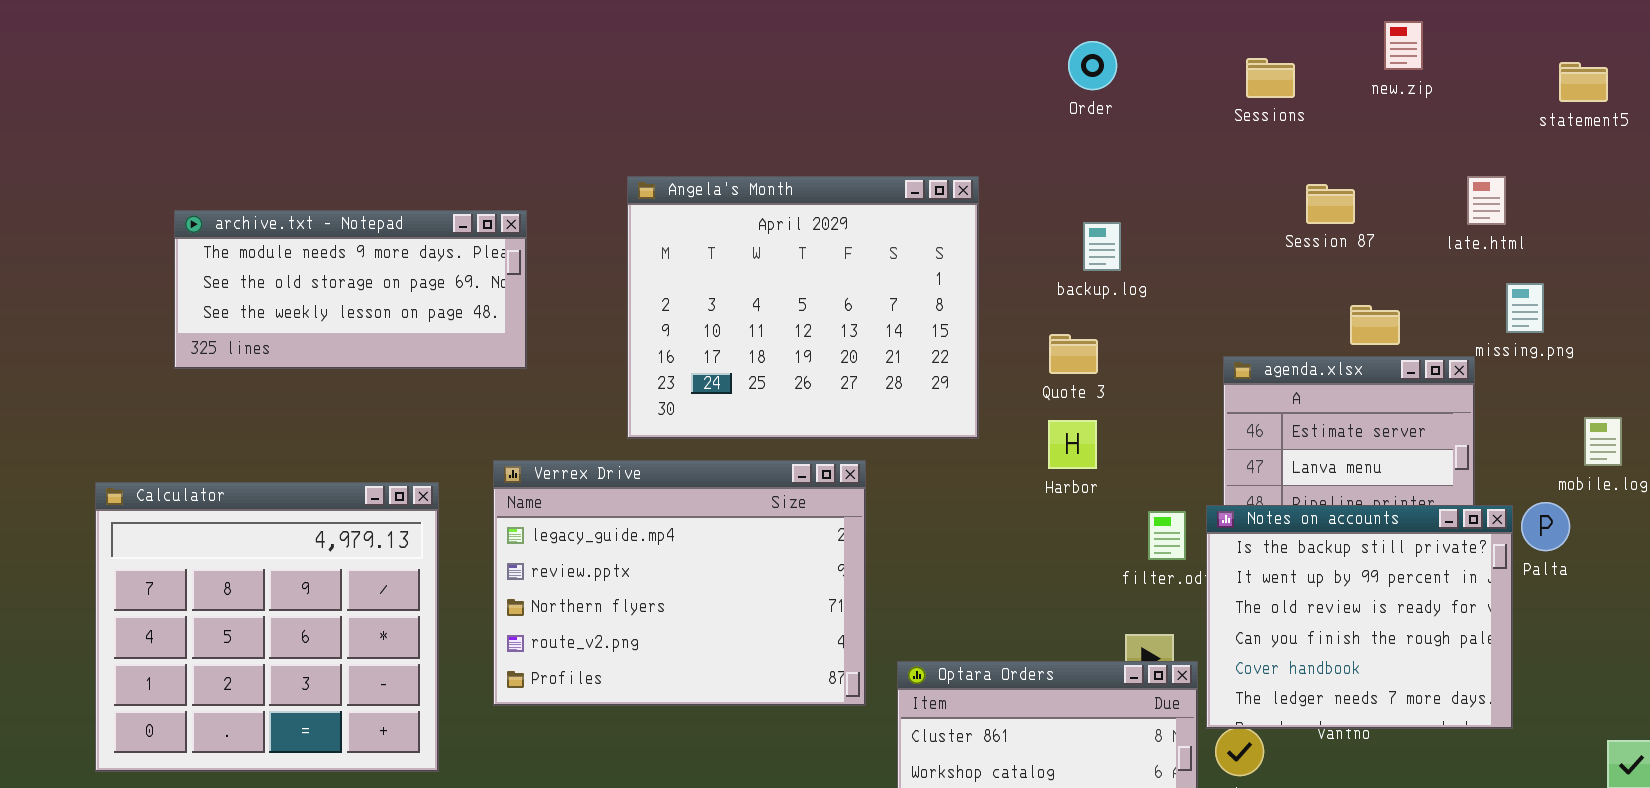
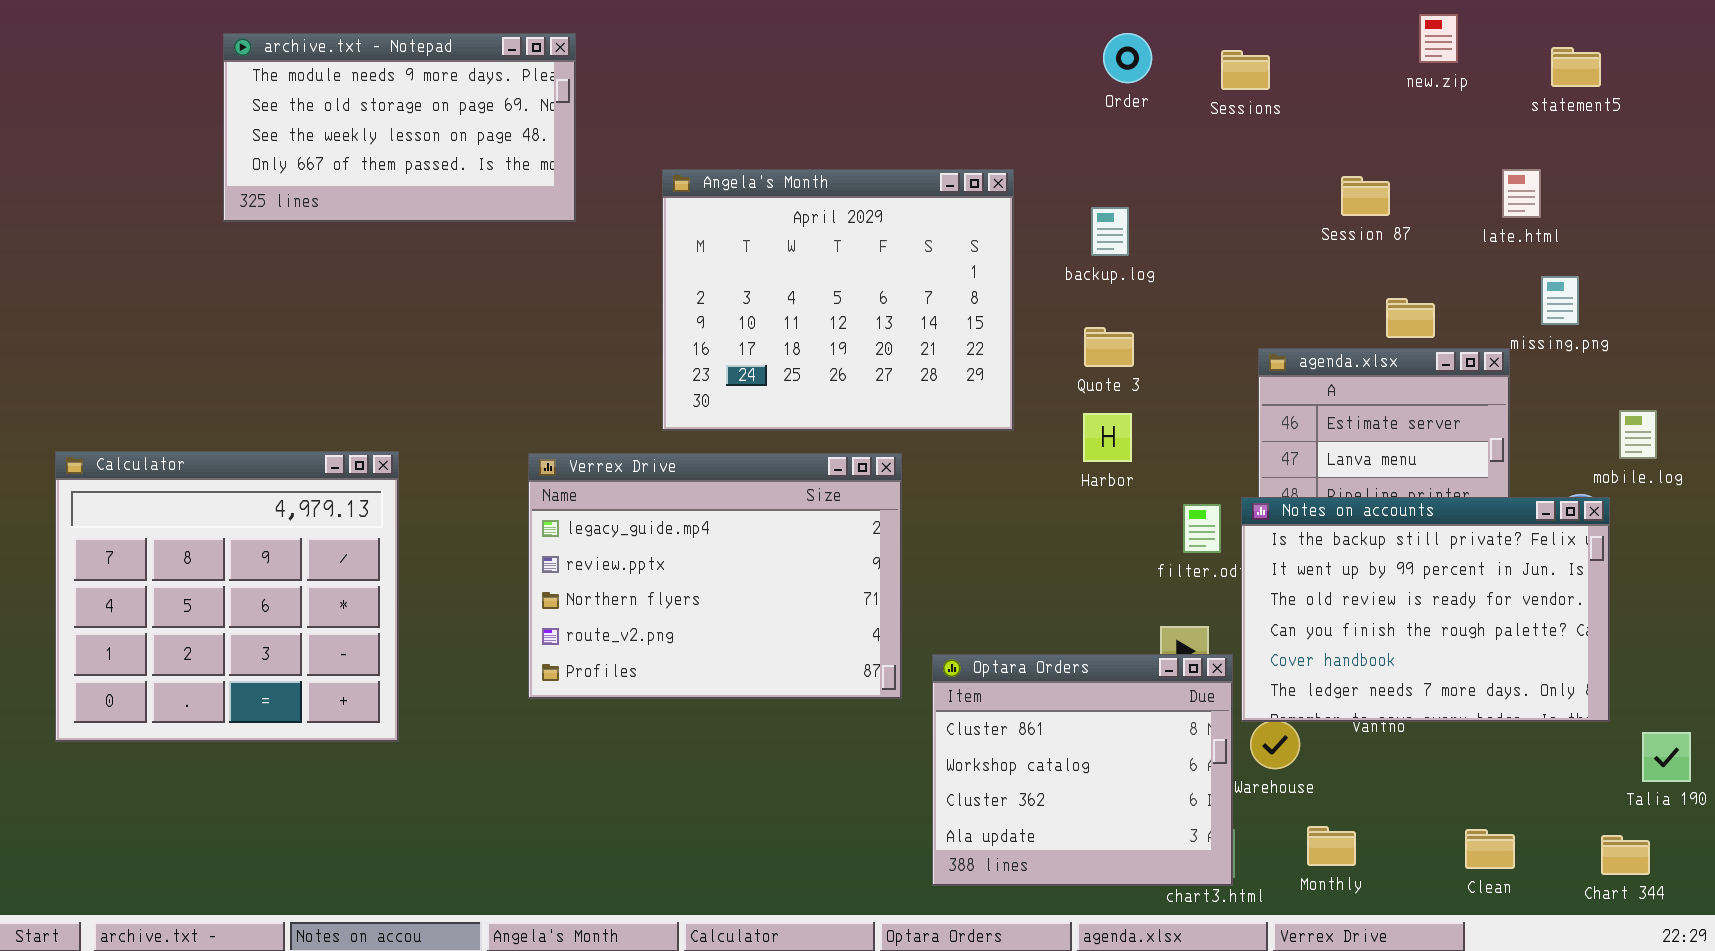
Sessions: [1246,58,1295,98] -> [1221,50,1270,90], moved
statement5: [1559,62,1608,102] -> [1551,47,1601,87], moved
archive.txt - Notepad: [174,210,527,369] -> [223,33,576,222], moved, resized
backup.log: [1083,222,1121,271] -> [1091,207,1129,256], moved
Calculator: [95,482,439,772] -> [55,451,399,742], moved
Notes on accounts: [1206,505,1513,729] -> [1241,497,1610,722], resized

